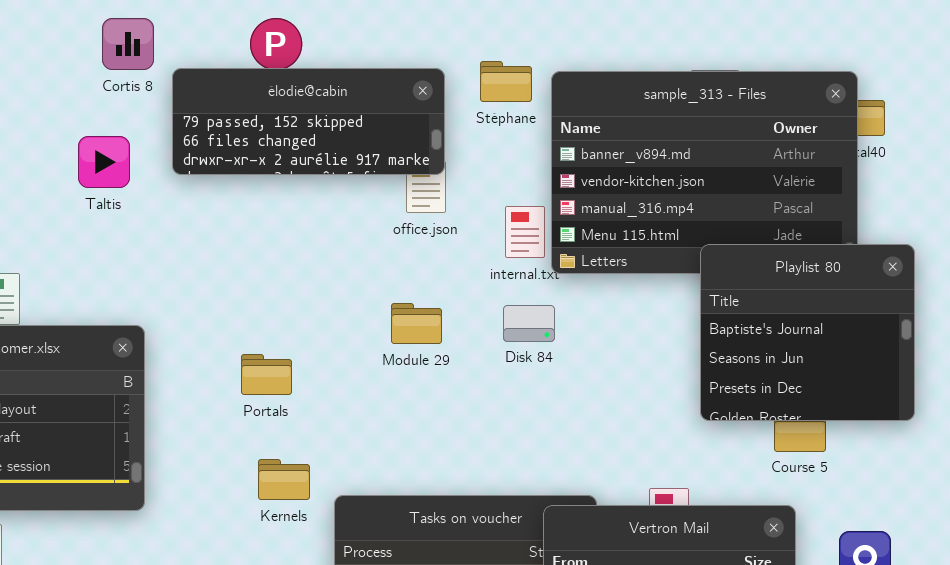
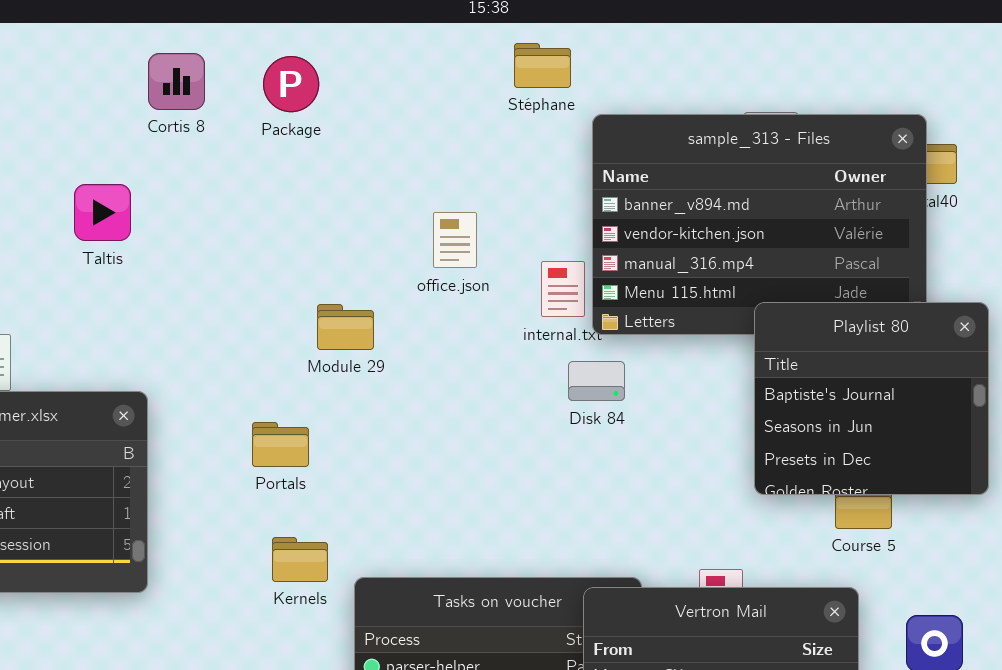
Cortis 8: [102,18,154,70] -> [148,53,205,110], moved
Stéphane: [480,61,532,102] -> [514,43,571,88], moved
élodie@cabin: [172,68,445,175] -> none, closed
Module 29: [391,303,442,344] -> [317,304,374,350], moved
Disk 84: [503,305,555,342] -> [568,361,625,401], moved

